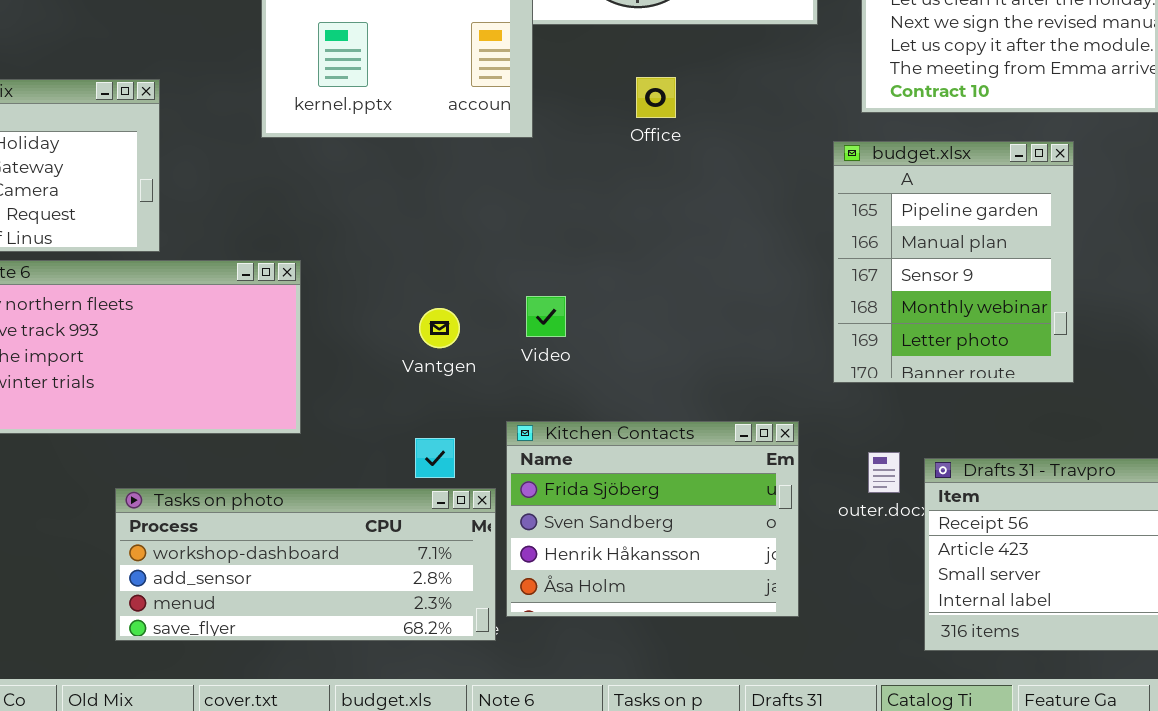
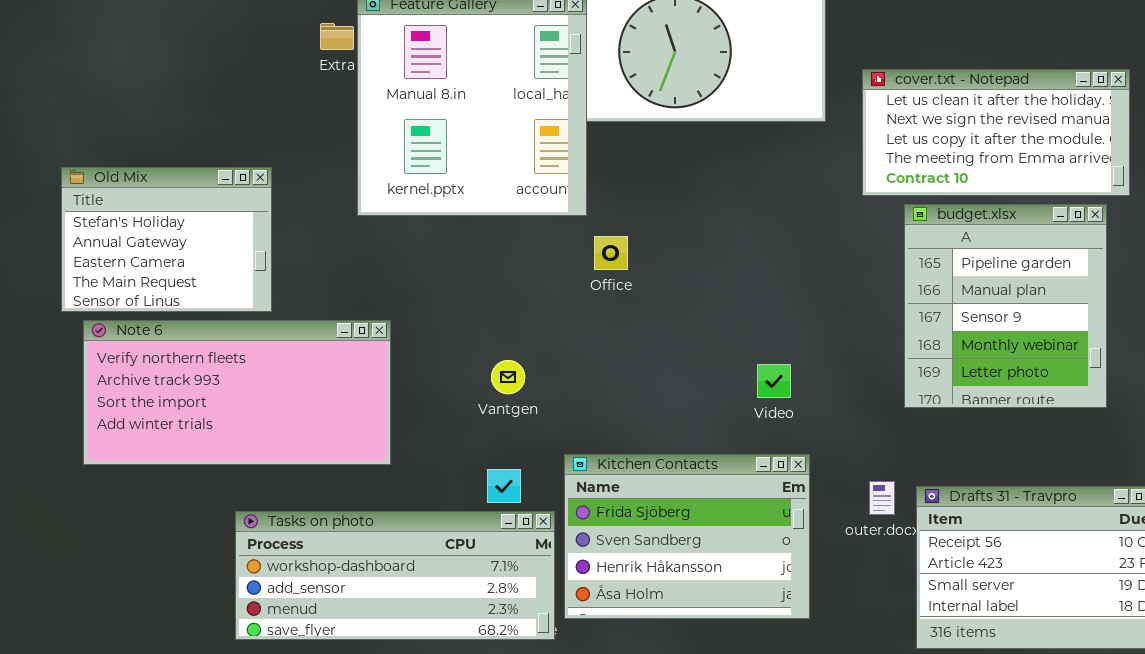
Office: [636,77,676,118] -> [594,236,628,270], moved
budget.xlsx: [833,141,1074,383] -> [904,204,1107,408], moved
Video: [526,296,566,337] -> [757,364,791,398], moved

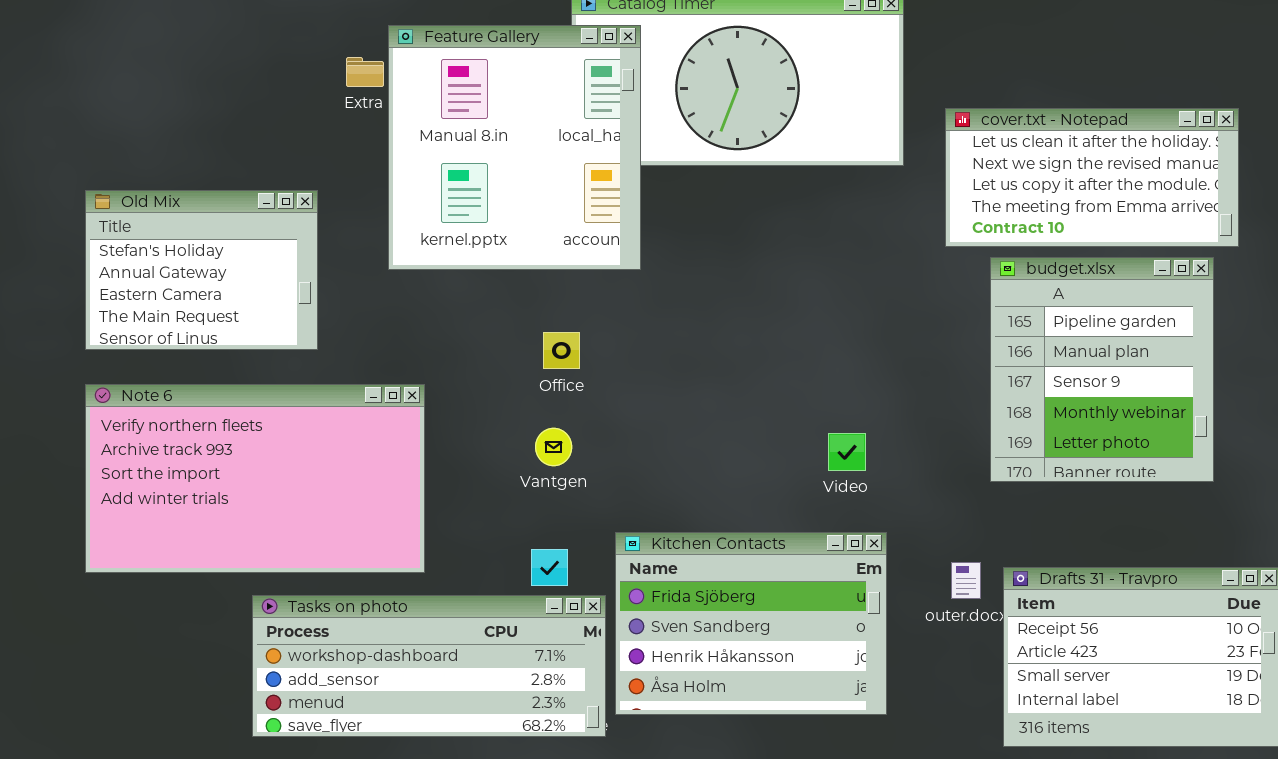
Old Mix: [61,167,272,312] -> [85,190,318,350], moved
Office: [594,236,628,270] -> [543,332,580,369], moved
Note 6: [83,320,391,465] -> [85,384,425,573], resized

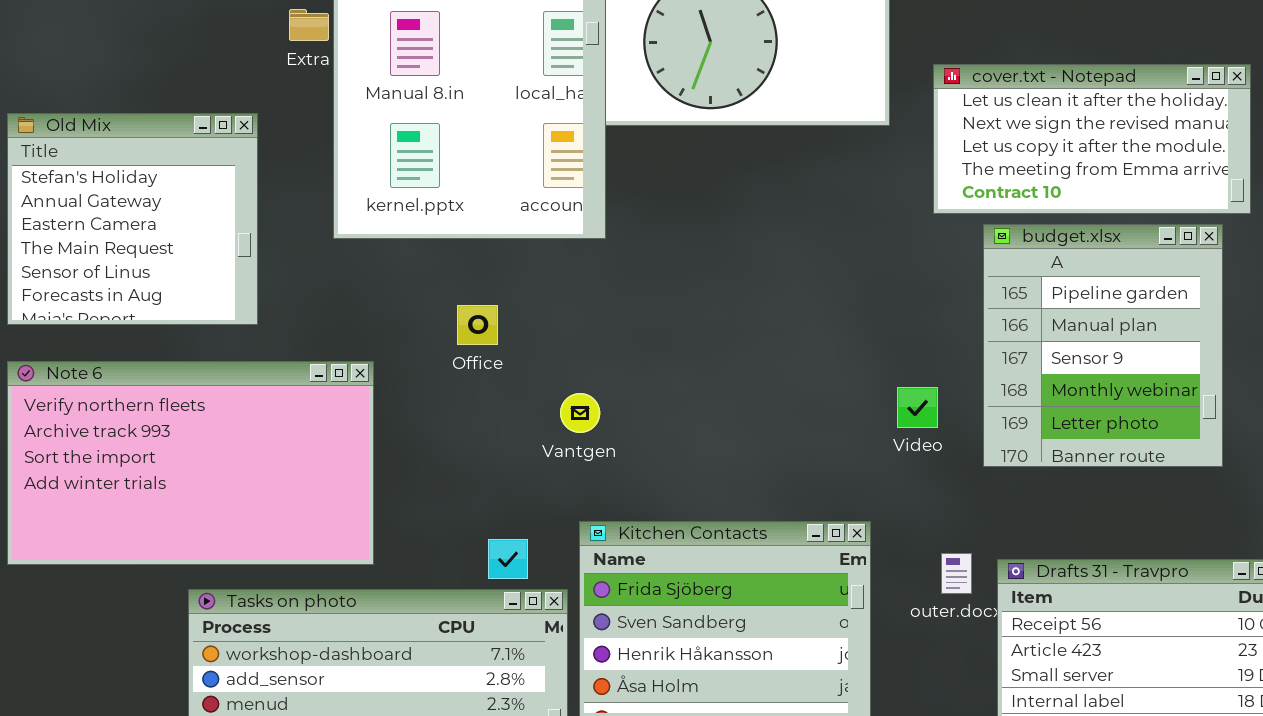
Old Mix: [85,190,318,350] -> [7,113,258,325], resized
Office: [543,332,580,369] -> [457,305,498,345], moved
Vantgen: [535,428,572,466] -> [560,393,600,433], moved
Video: [828,433,866,471] -> [897,387,938,428], moved

